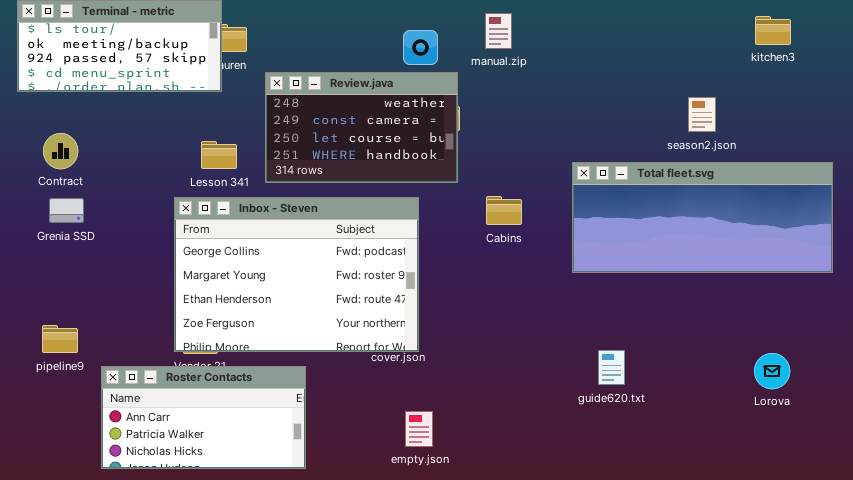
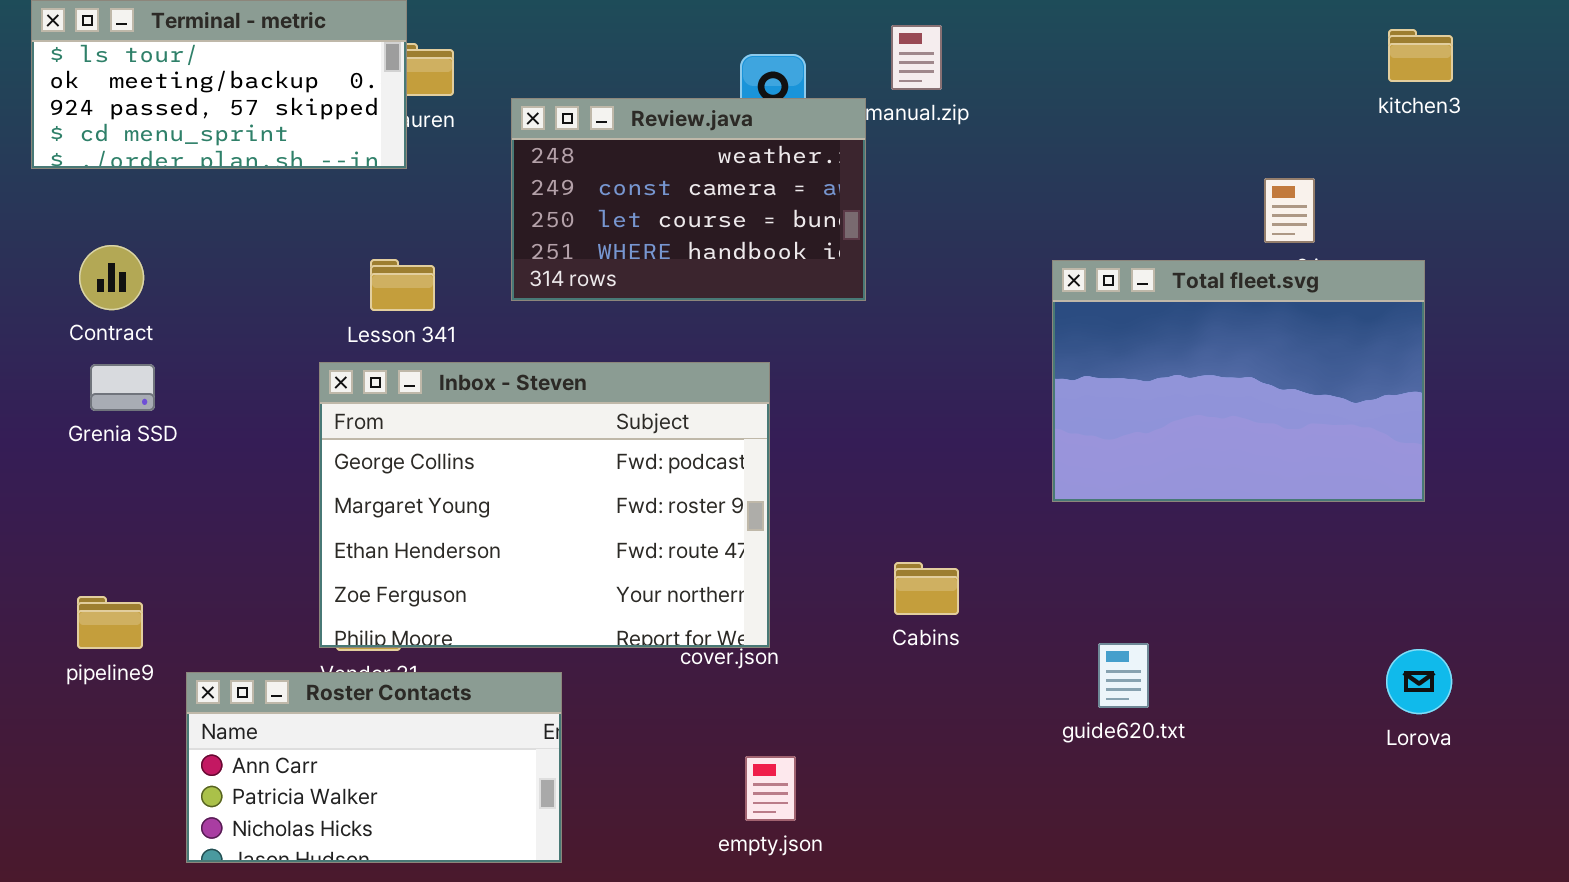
Review.java: [265,72,458,183] -> [511,98,866,301], moved
Total fleet.svg: [572,162,833,273] -> [1052,260,1425,502], resized
Cabins: [486,196,522,225] -> [894,562,959,615], moved

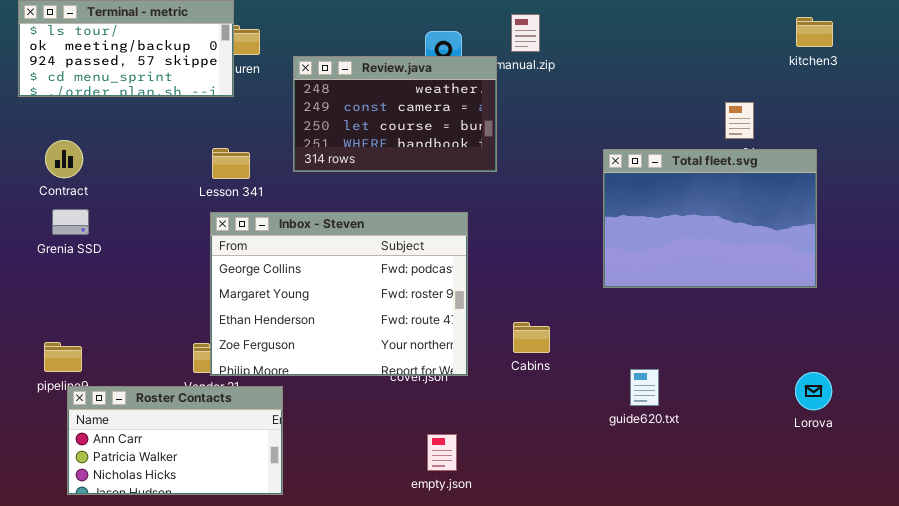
Inbox - Steven: [319,362,770,648] -> [210,212,468,376], moved
Roster Contacts: [186,672,562,863] -> [67,386,283,495], moved

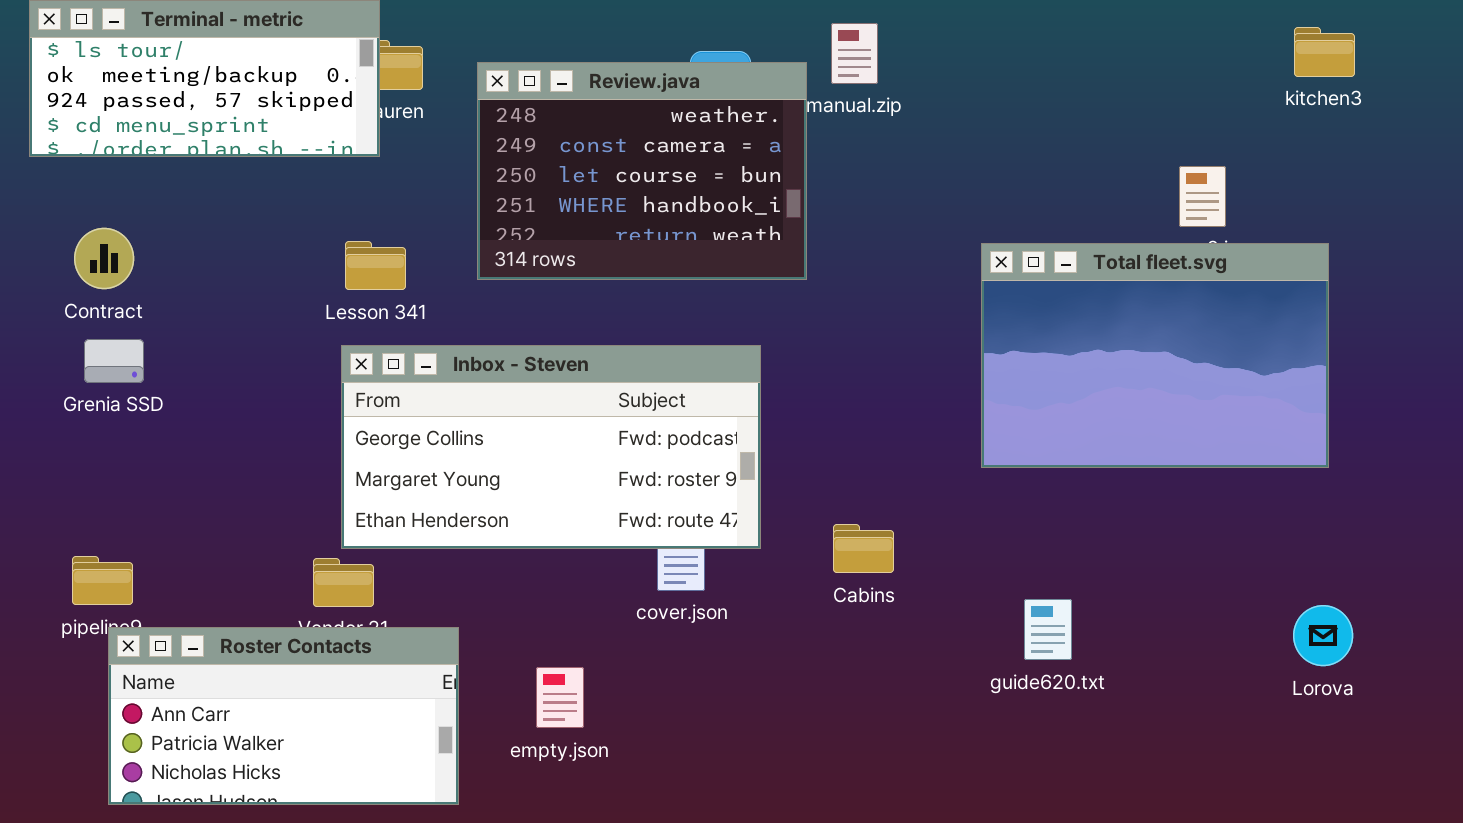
Review.java: [293,56,497,172] -> [477,62,807,280], resized
Inbox - Steven: [210,212,468,376] -> [341,345,761,549], resized
empty.json: [427,434,457,471] -> [536,667,584,728], moved

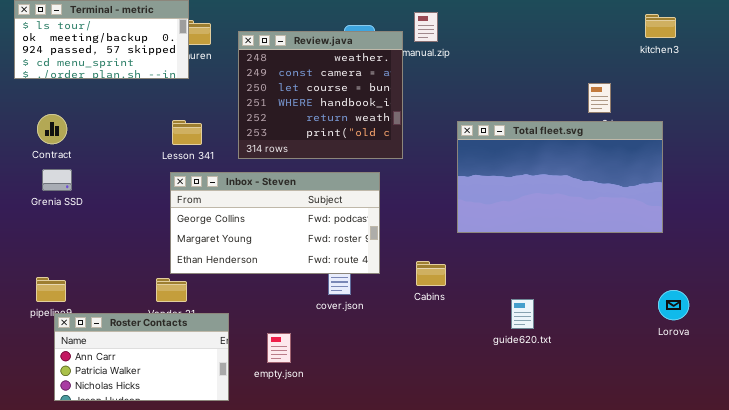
Review.java: [477,62,807,280] -> [238,31,403,159], resized
Total fleet.svg: [981,243,1329,468] -> [457,121,663,233], resized
Lorova: [1293,605,1353,666] -> [658,290,689,320], moved

